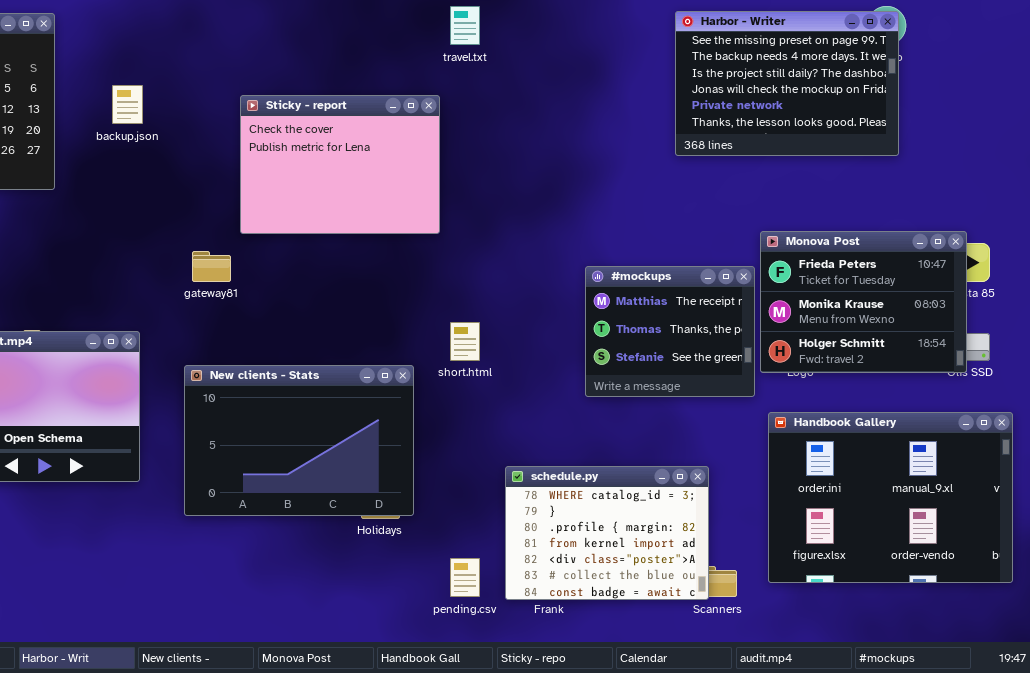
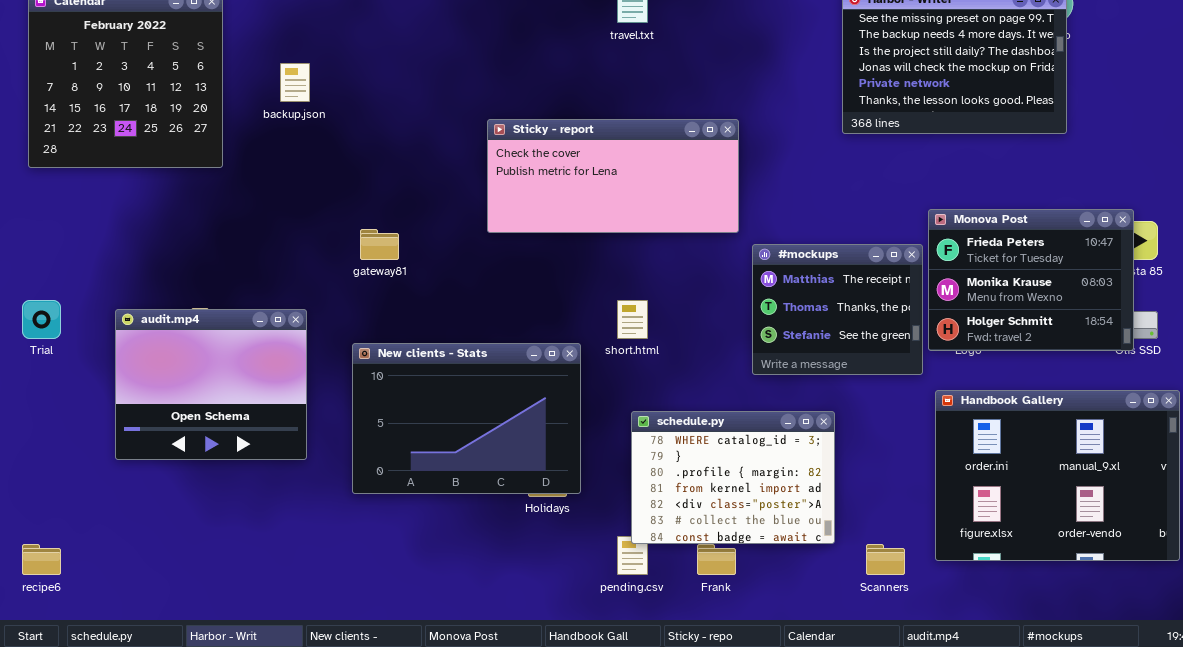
Sticky - report: [240,95,440,234] -> [487,119,739,233], moved, resized
schedule.py: [505,466,709,600] -> [631,411,835,544], moved

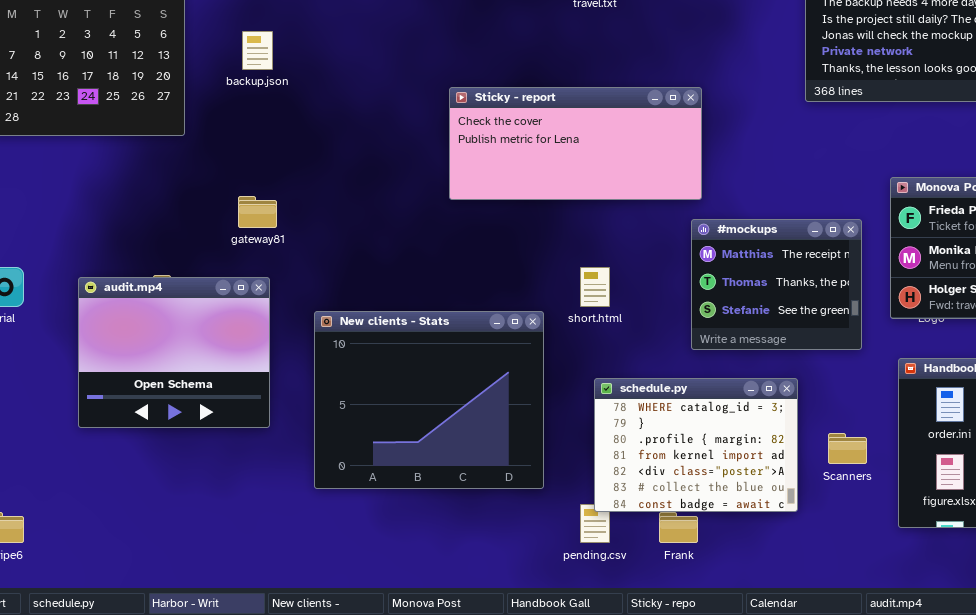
gateway81: [360,229,399,260] -> [238,196,277,228], moved
#mockups: [752,244,923,375] -> [691,219,862,350], moved
New clients - Stats: [352,343,581,494] -> [314,311,544,489], resized
Scanners: [866,544,905,575] -> [828,433,867,464], moved

